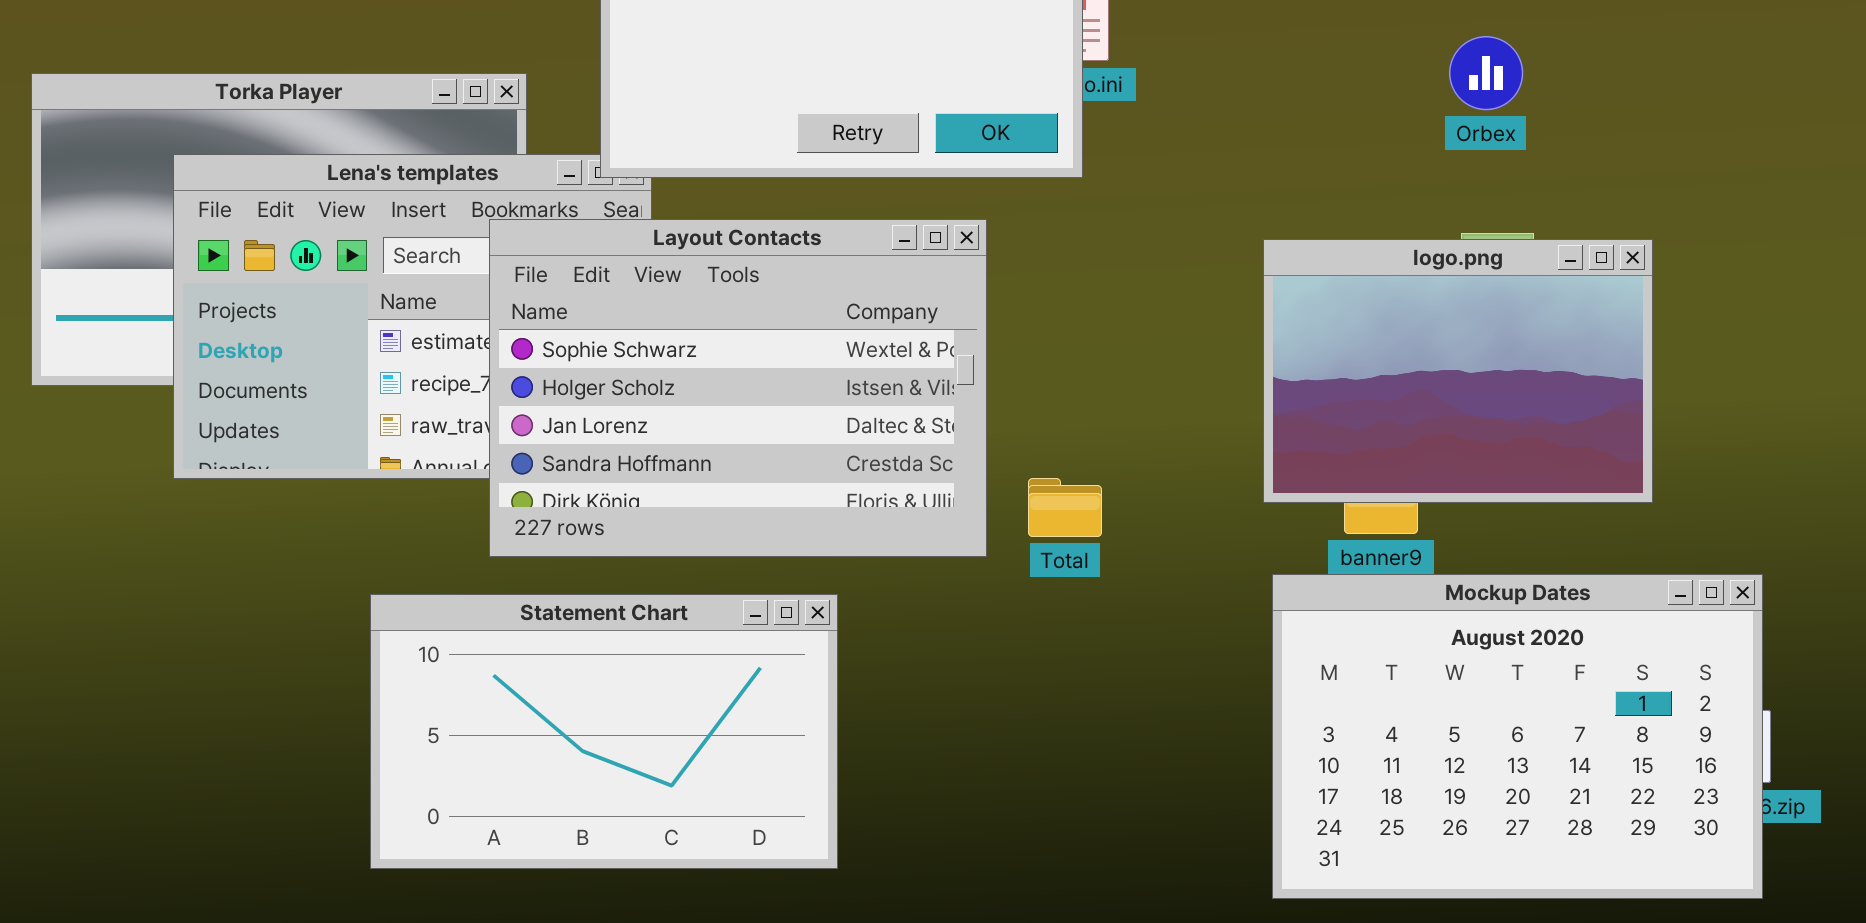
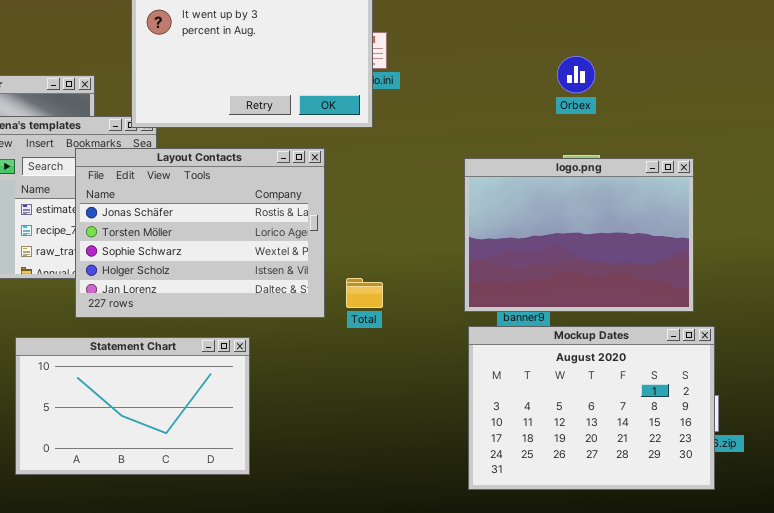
Layout Contacts: [489,219,987,557] -> [75,148,325,318], scrolled up 2 rows
logo.png: [1263,239,1653,503] -> [464,158,694,312], resized

